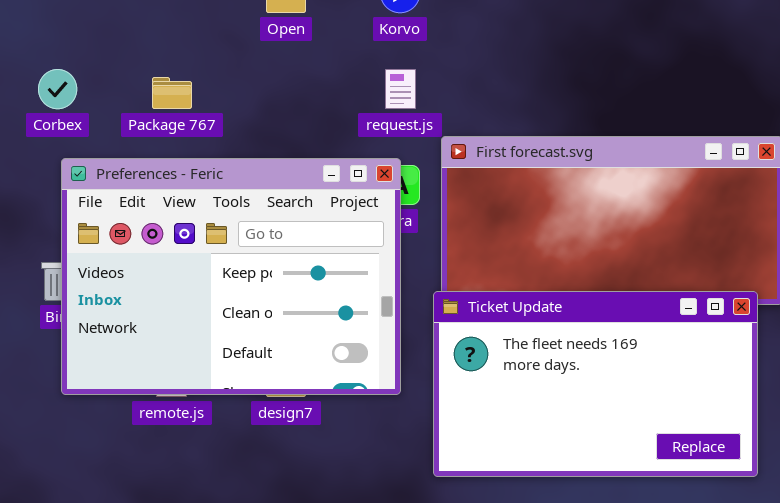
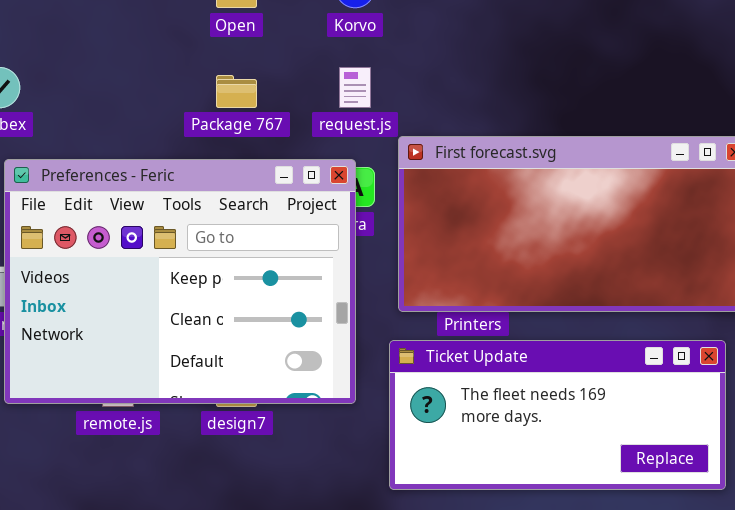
Package 767: [152,77,192,109] -> [216,75,257,108], moved
Ticket Update: [433,291,758,477] -> [389,340,726,490], resized

